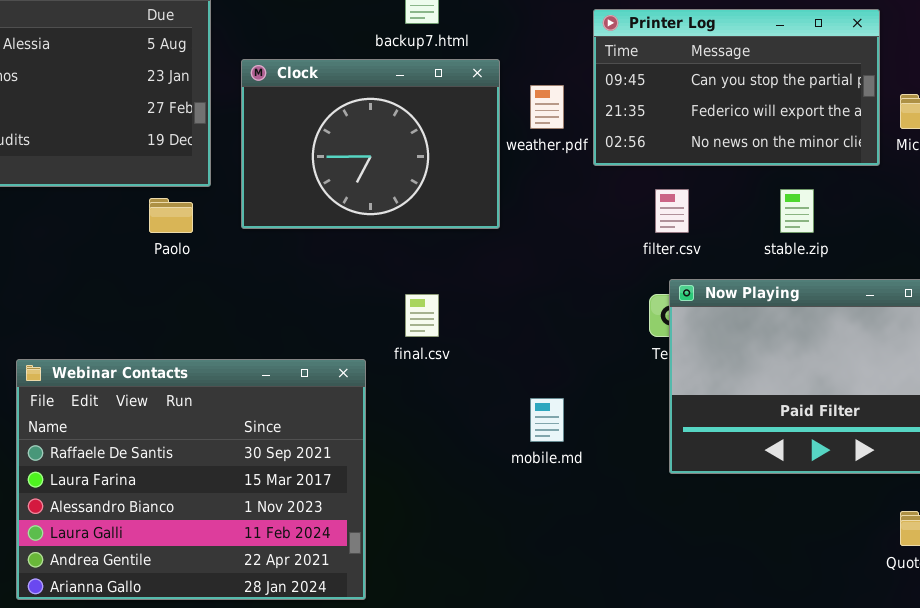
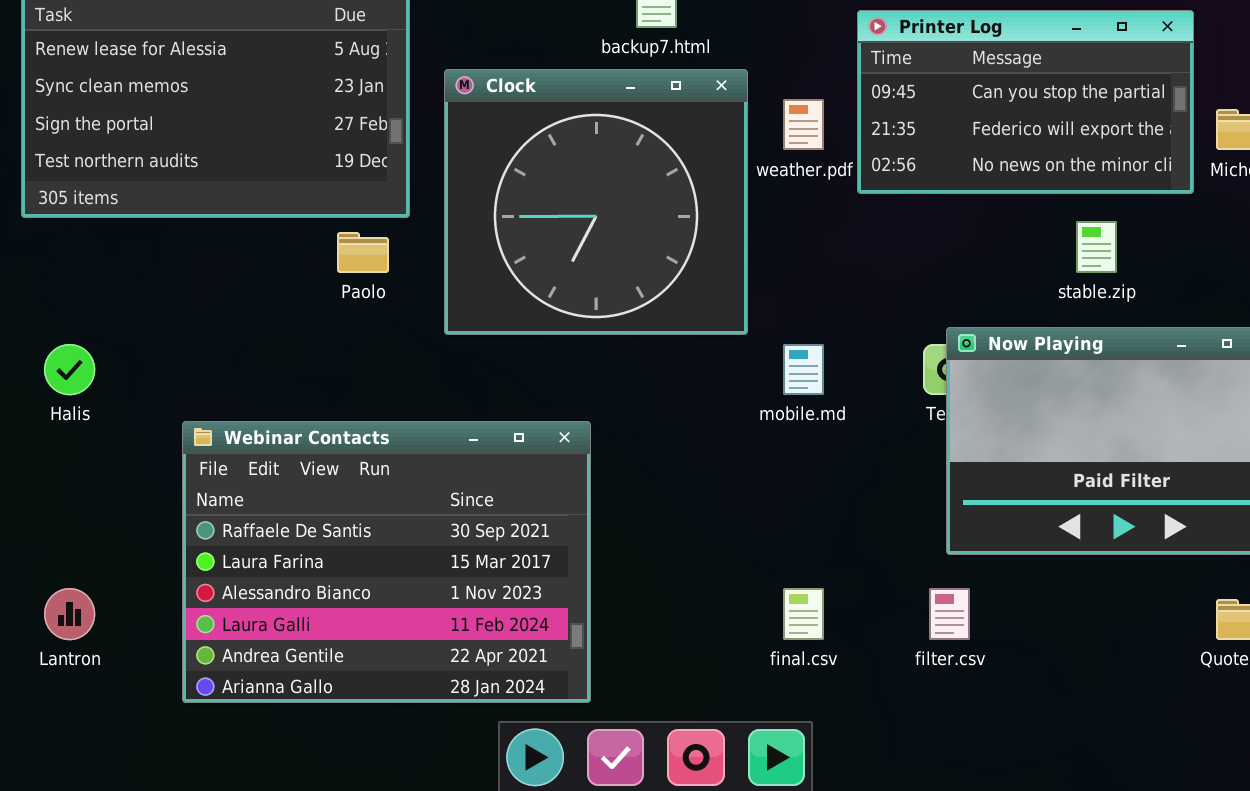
Clock: [241,59,500,229] -> [444,69,748,335], resized
filter.csv: [655,189,689,233] -> [929,588,970,640], moved
final.csv: [405,294,439,337] -> [783,588,824,640], moved
mobile.md: [530,398,564,442] -> [783,344,824,395], moved

